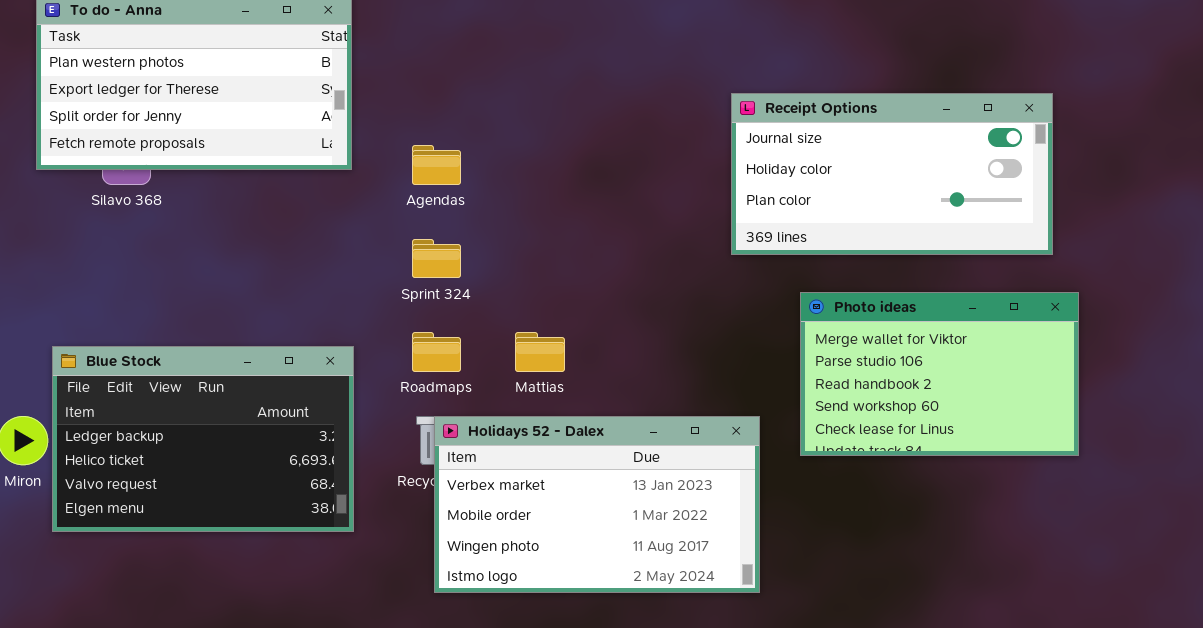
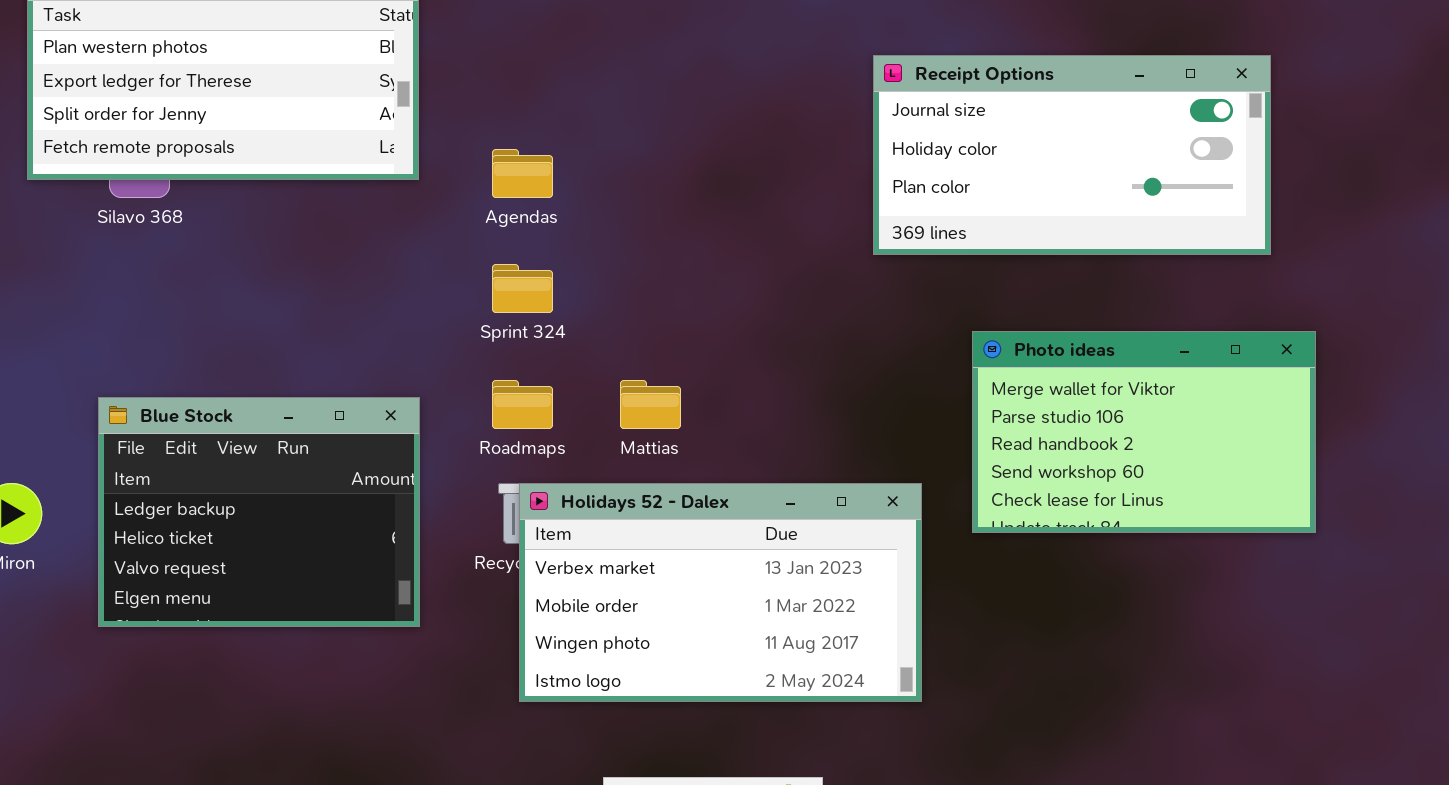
Receipt Options: [731,93,1053,255] -> [873,55,1271,255], moved
Blue Stock: [52,346,354,532] -> [98,397,420,627], resized

